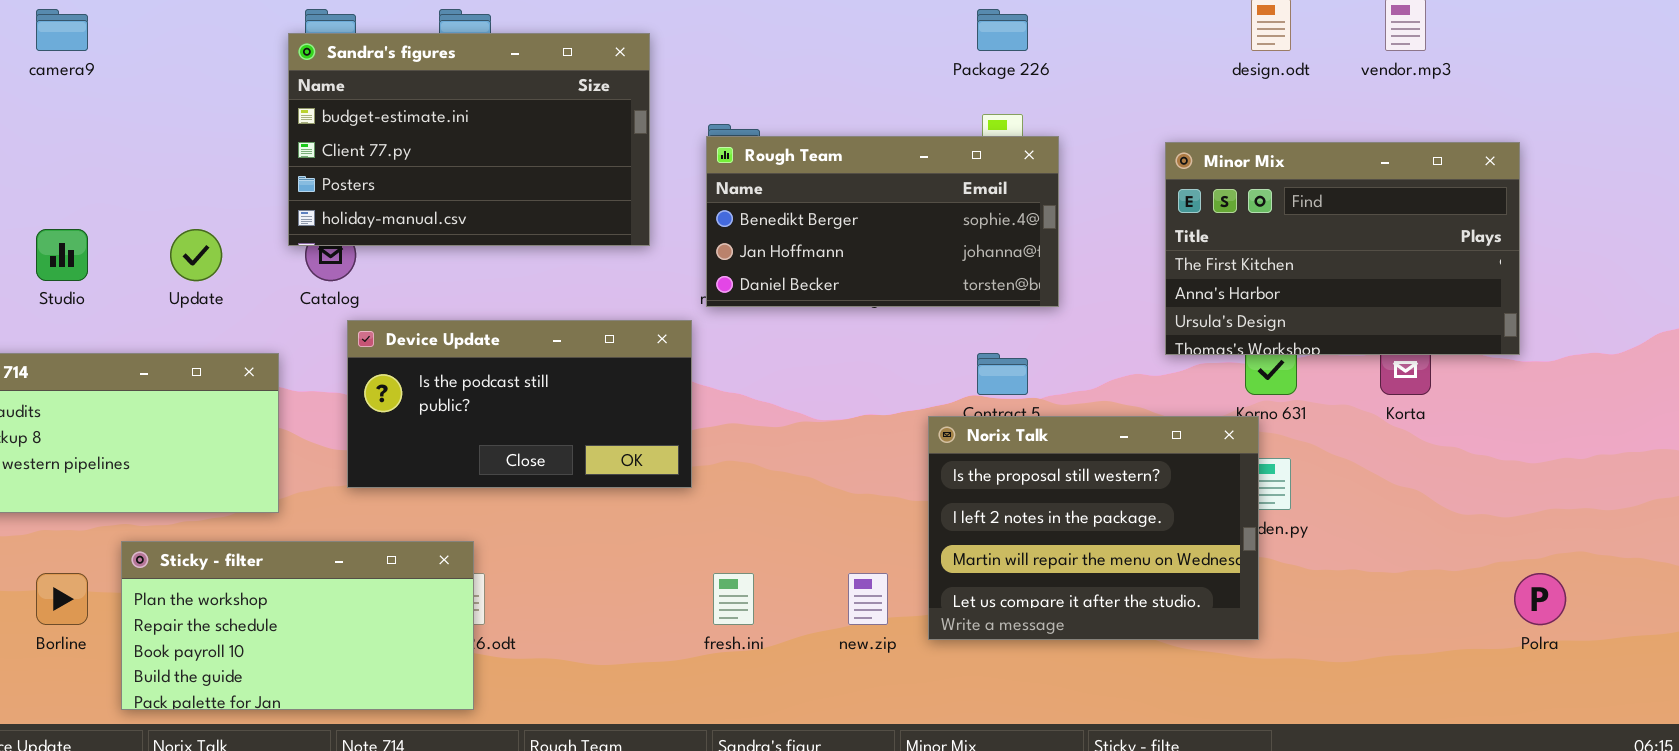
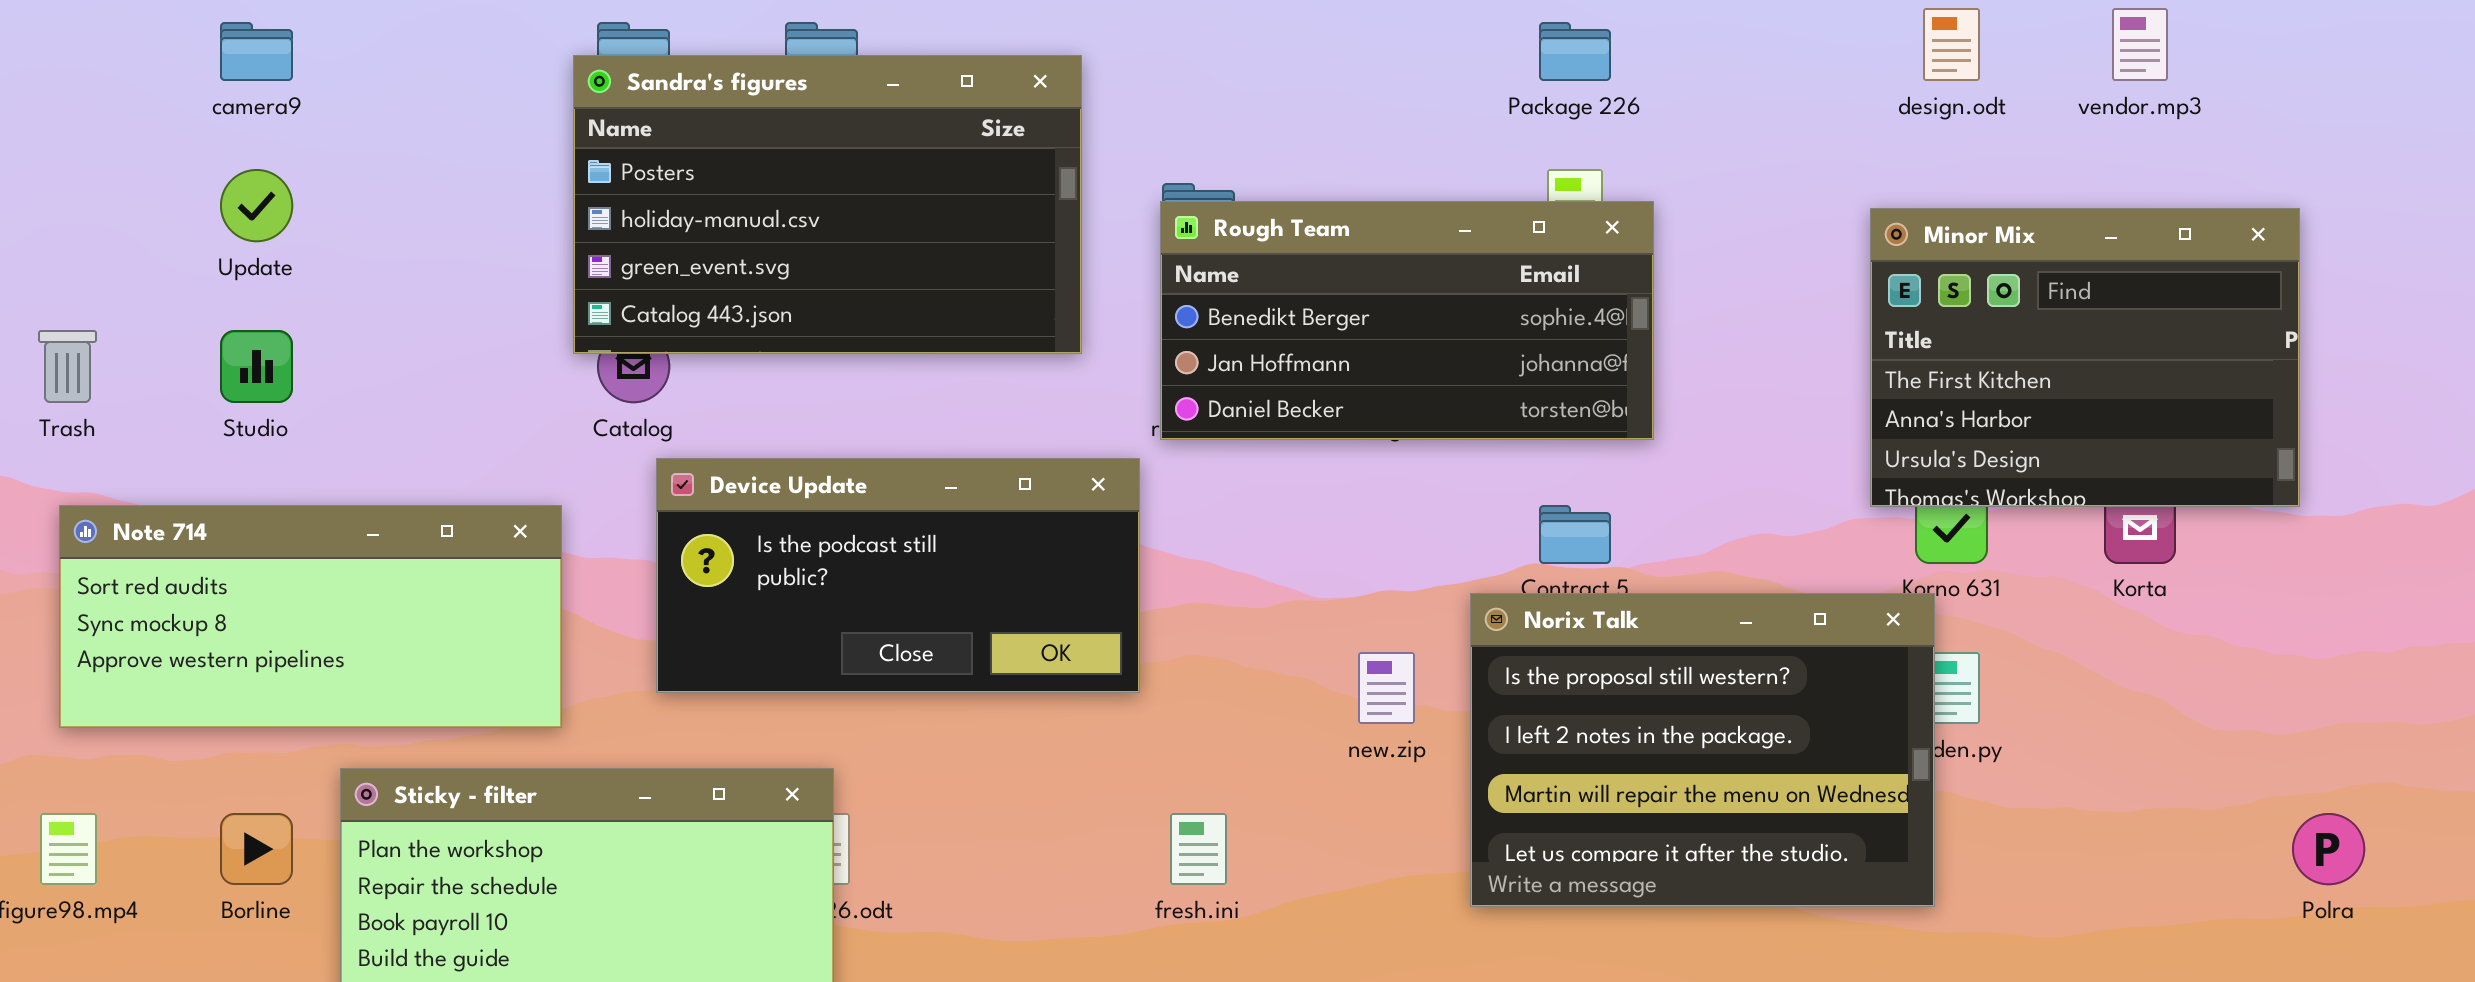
Sandra's figures: [288,33,650,246] -> [573,55,1082,354], scrolled down 2 rows
Minor Mix: [1165,142,1520,355] -> [1870,208,2300,507], resized
Update: [170,229,222,281] -> [220,169,293,242], moved
new.zip: [848,573,888,625] -> [1358,652,1415,724], moved

